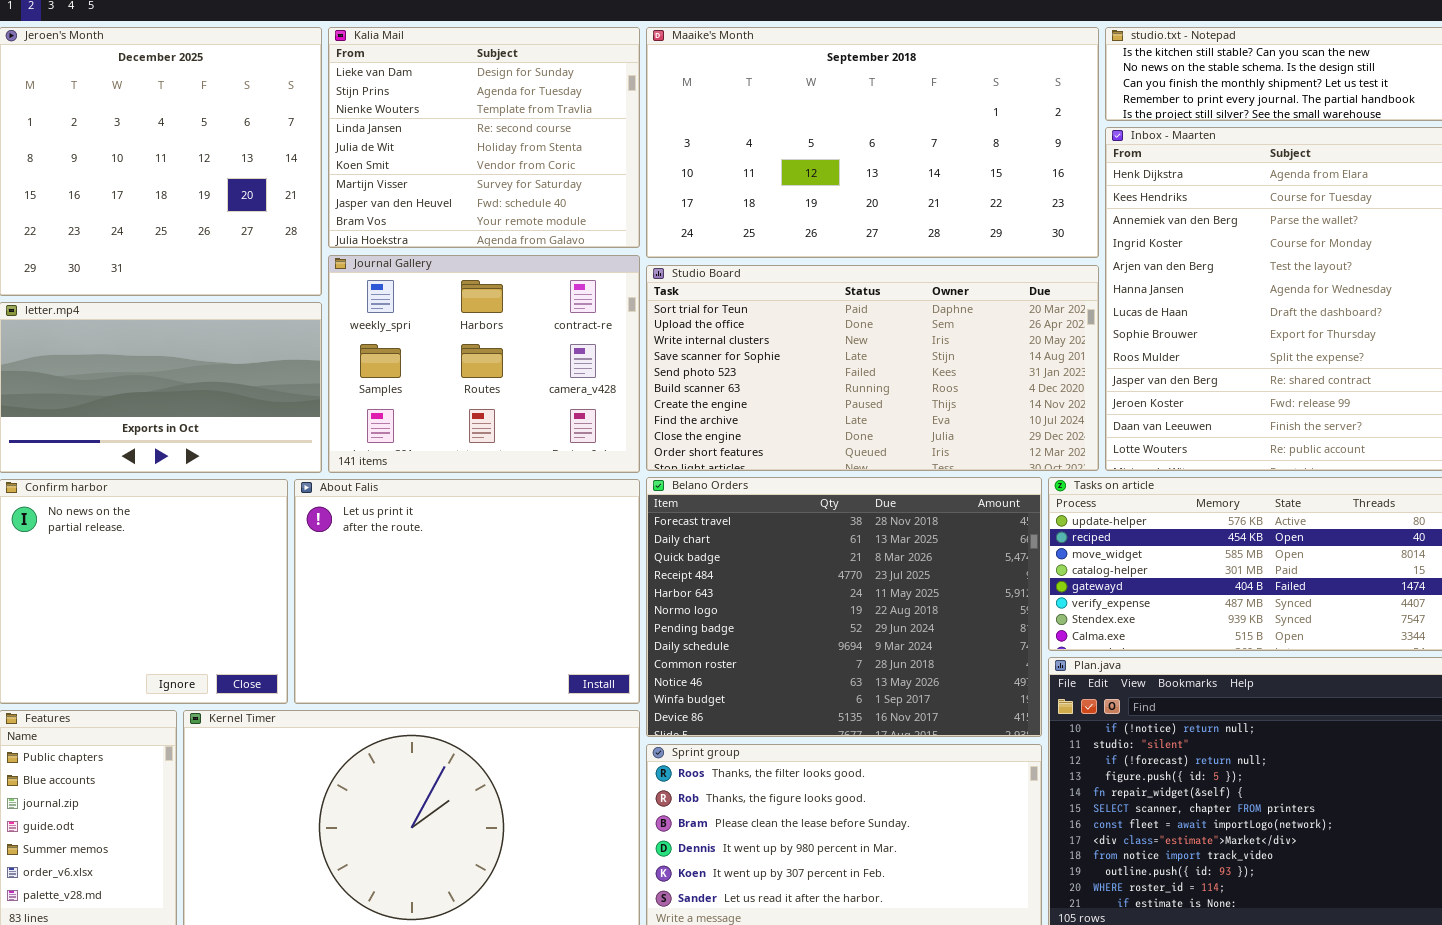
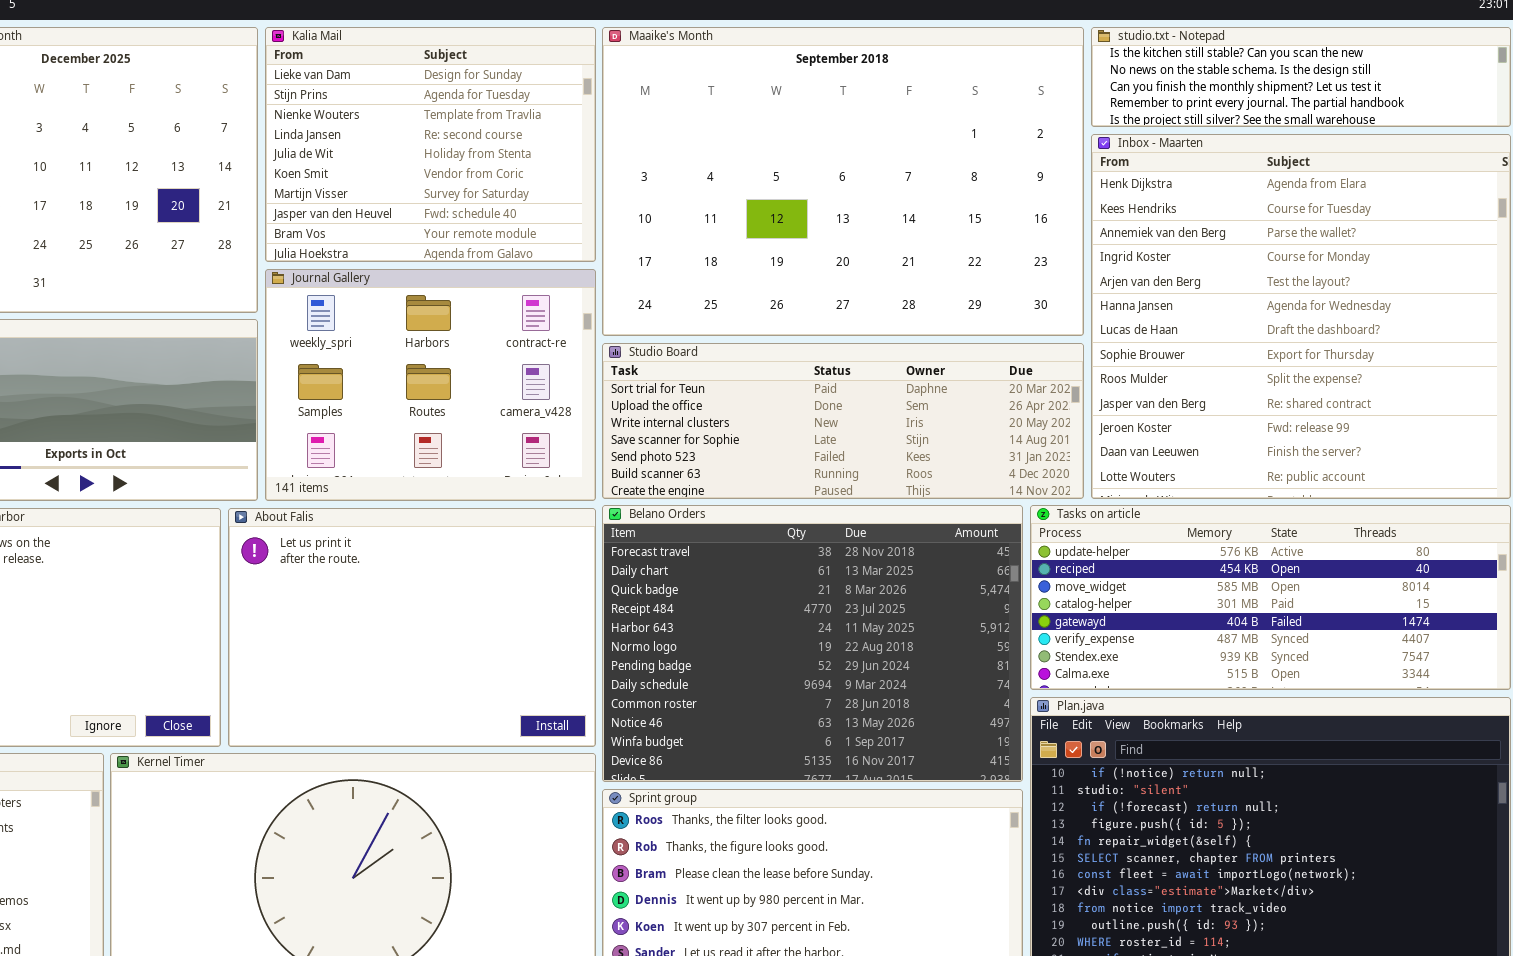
Maaike's Month: [646,27,1099,258] -> [602,27,1084,336], resized
Studio Board: [646,265,1099,471] -> [602,343,1084,499], resized

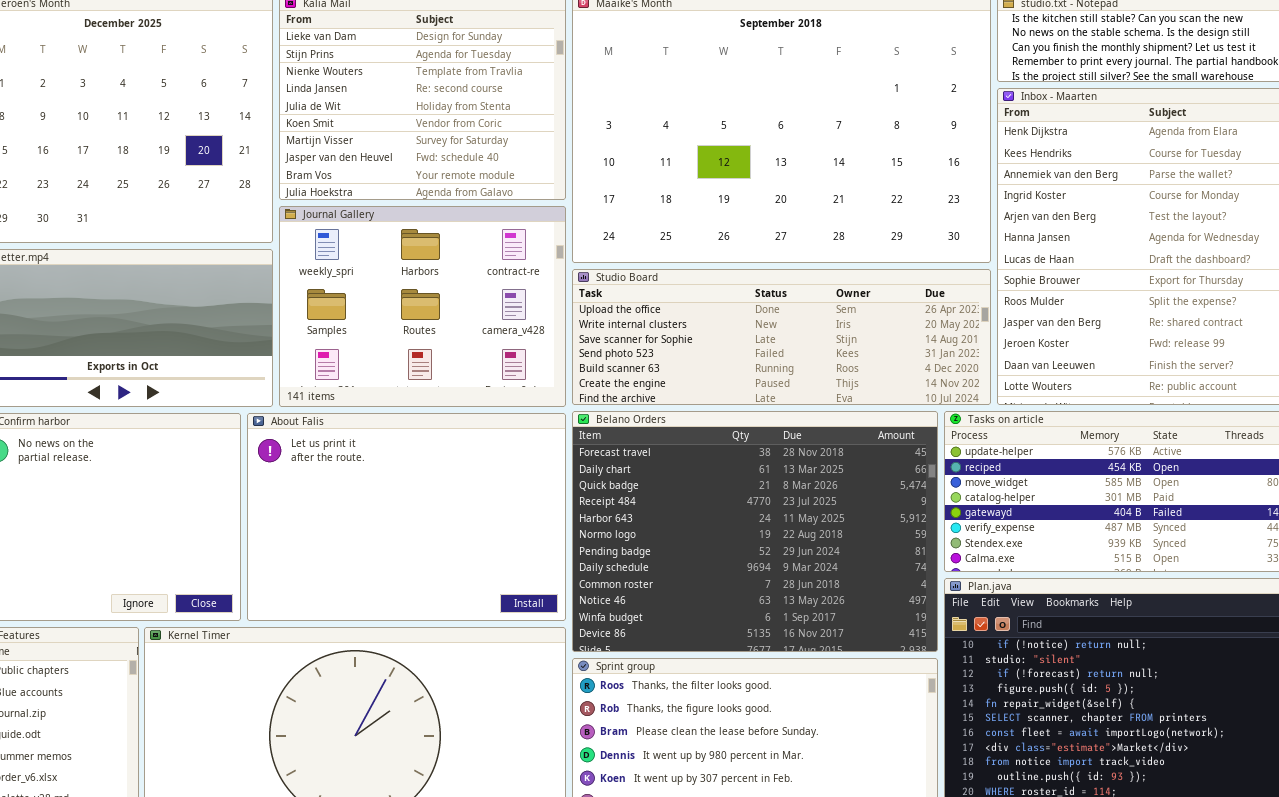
Studio Board: [602,343,1084,499] -> [572,269,991,405], scrolled down 1 row

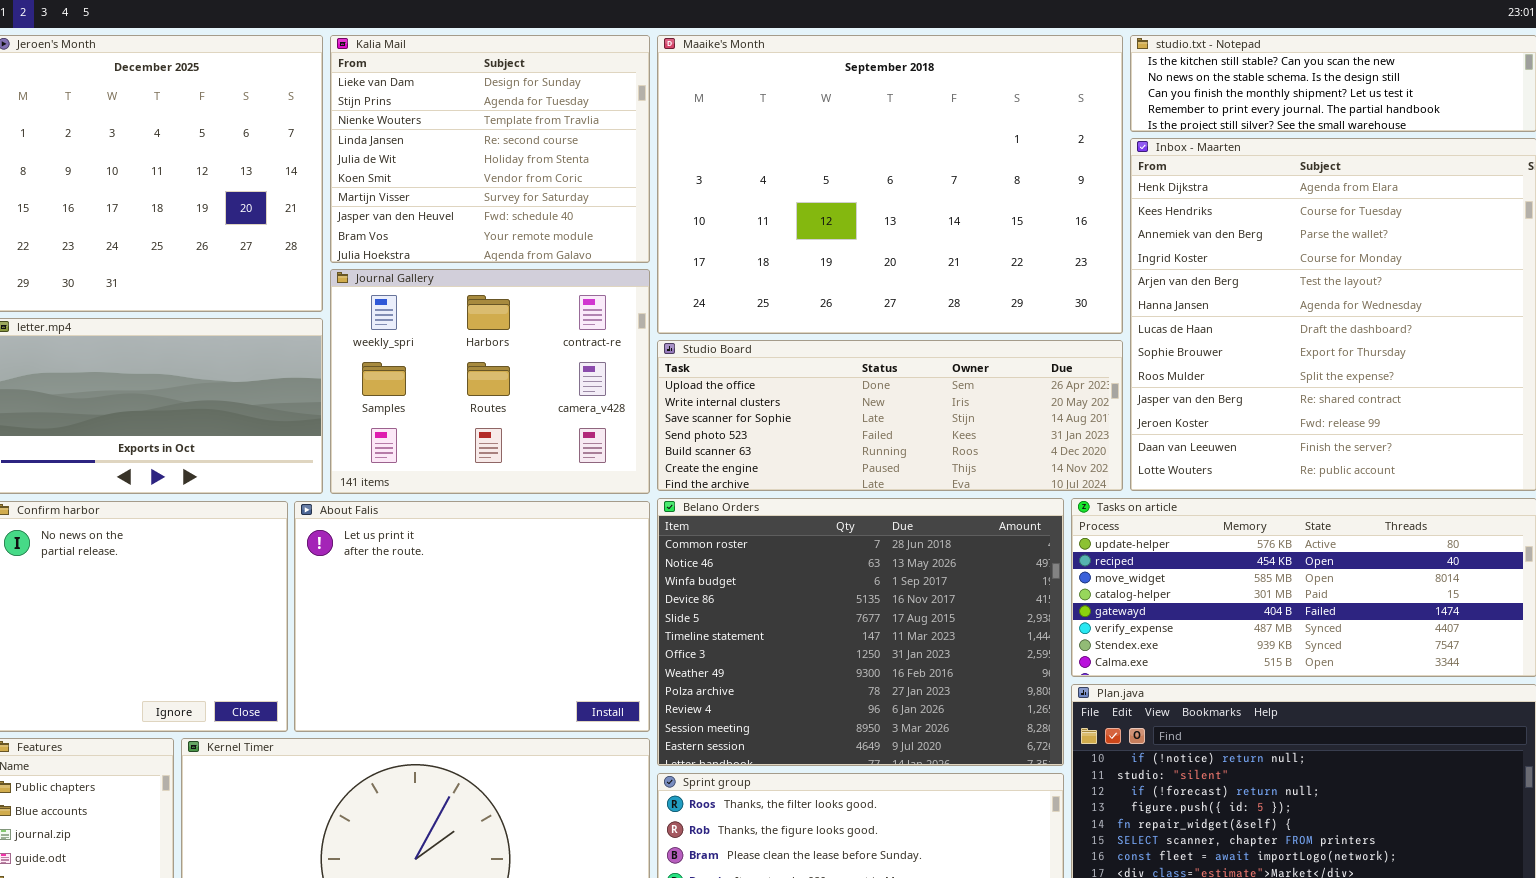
Belano Orders: [572,411,938,652] -> [657,498,1064,766], scrolled down 8 rows

